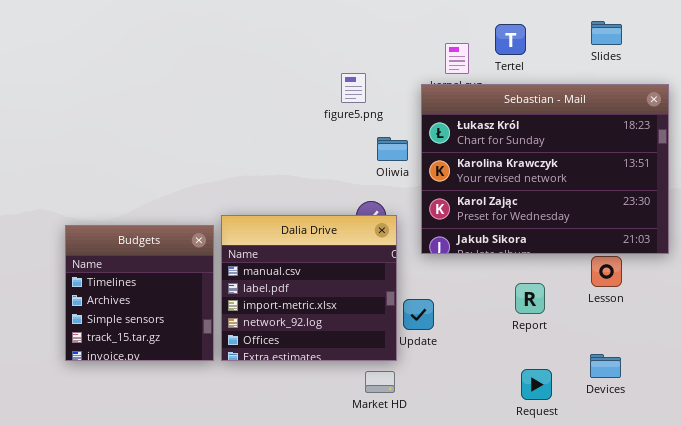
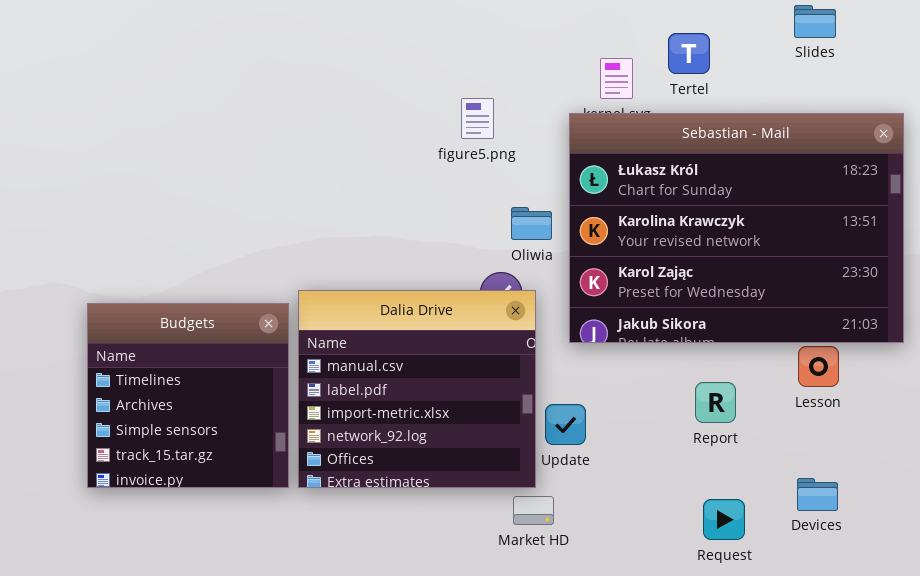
Slides: [591,21,622,45] -> [794,5,836,38], moved
Oliwia: [377,137,408,161] -> [511,207,552,240], moved
Market HD: [365,371,395,393] -> [513,496,554,525], moved

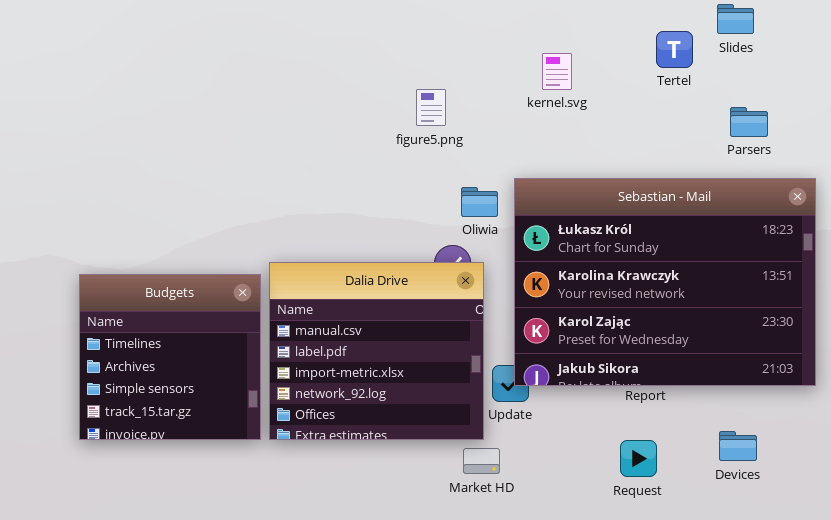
Tertel: [668,33,710,74] -> [656,31,693,68], moved
Sebastian - Mail: [569,113,904,343] -> [514,178,816,386], moved
Request: [703,499,745,540] -> [620,440,657,477], moved

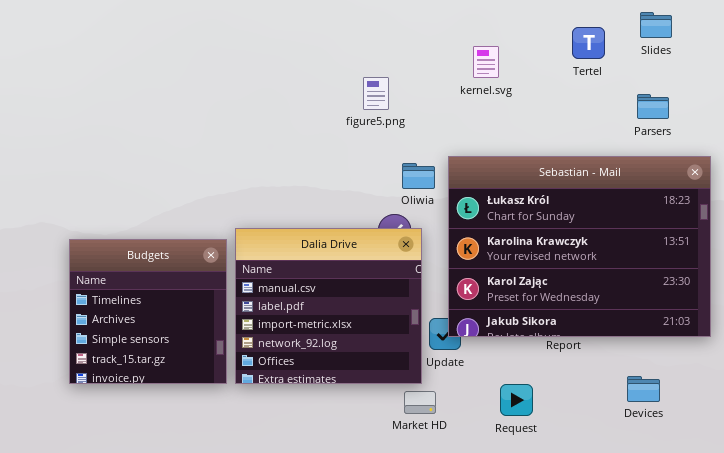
Slides: [717,4,754,34] -> [640,12,672,38], moved
Request: [620,440,657,477] -> [500,384,533,416], moved

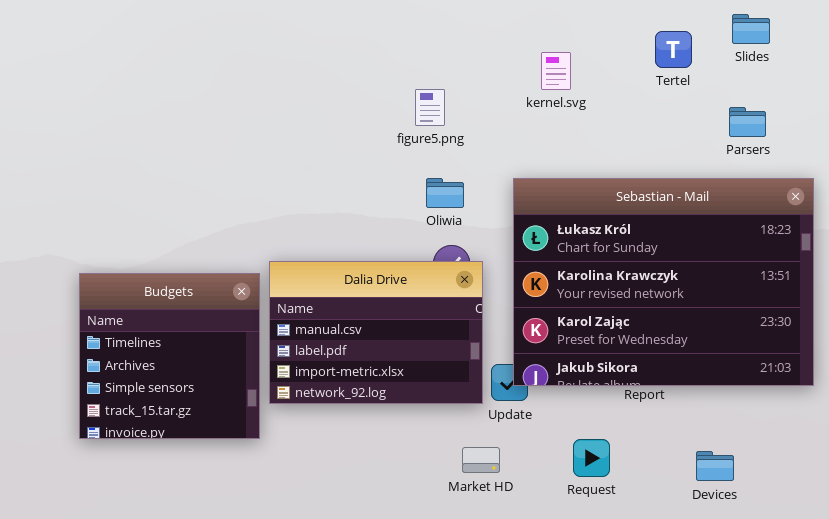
Oliwia: [402,163,435,189] -> [426,178,464,208], moved
Dalia Drive: [235,228,422,384] -> [269,261,483,404], resized
Devices: [627,376,660,402] -> [696,451,734,481], moved

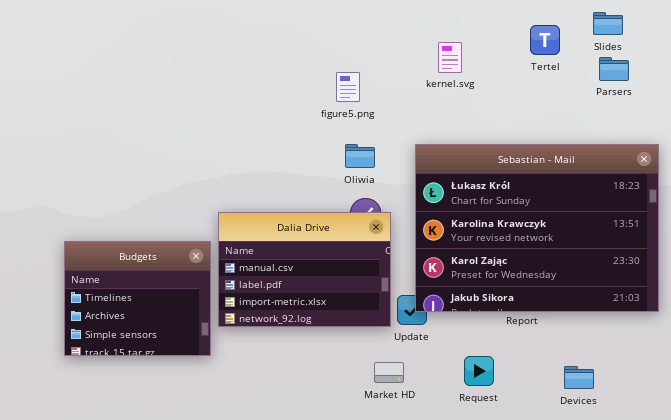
Parsers: [729,107,766,137] -> [599,57,629,81], moved
Budgets: [79,273,260,439] -> [64,241,211,356], resized

